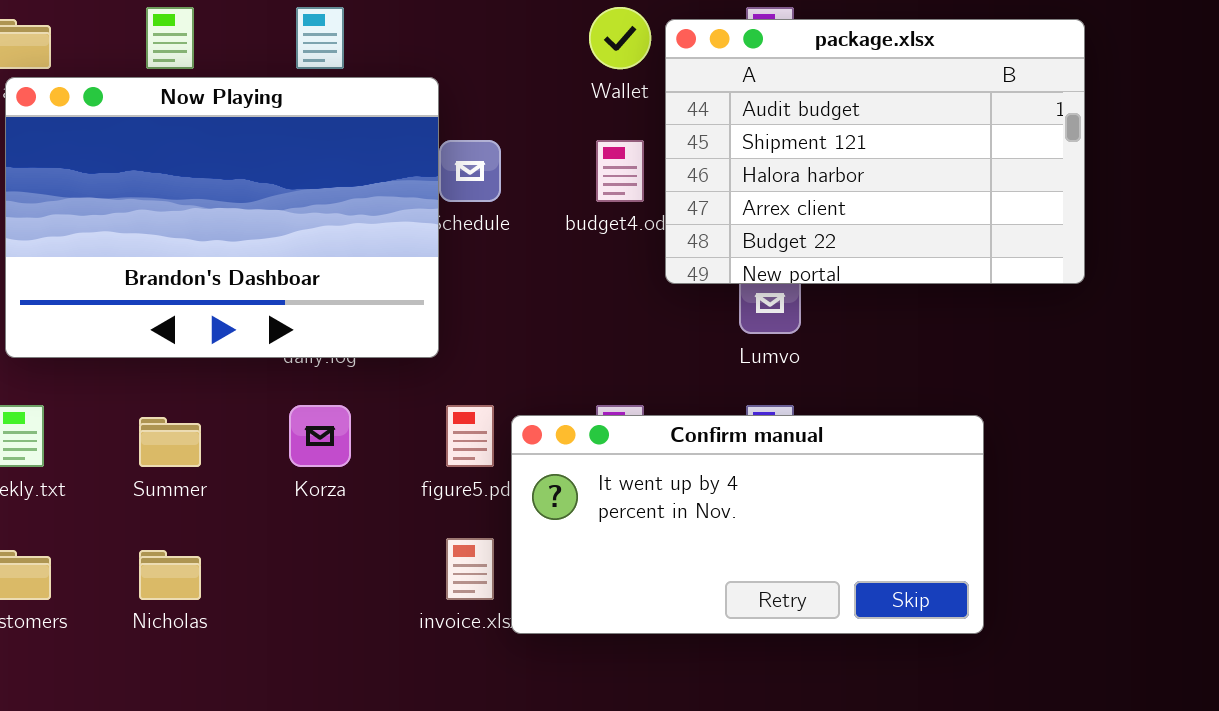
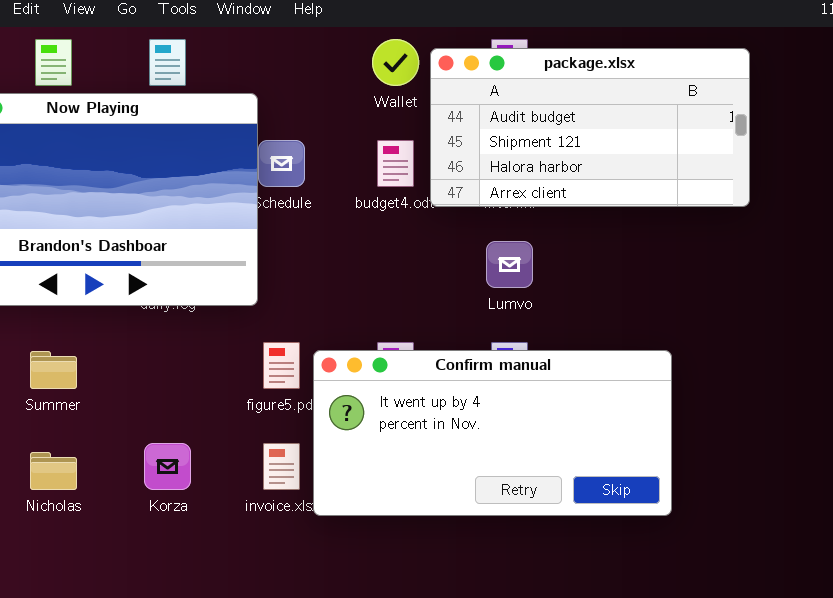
package.xlsx: [665,19,1085,284] -> [430,48,750,207], resized
Korza: [289,405,351,467] -> [144,443,191,490], moved

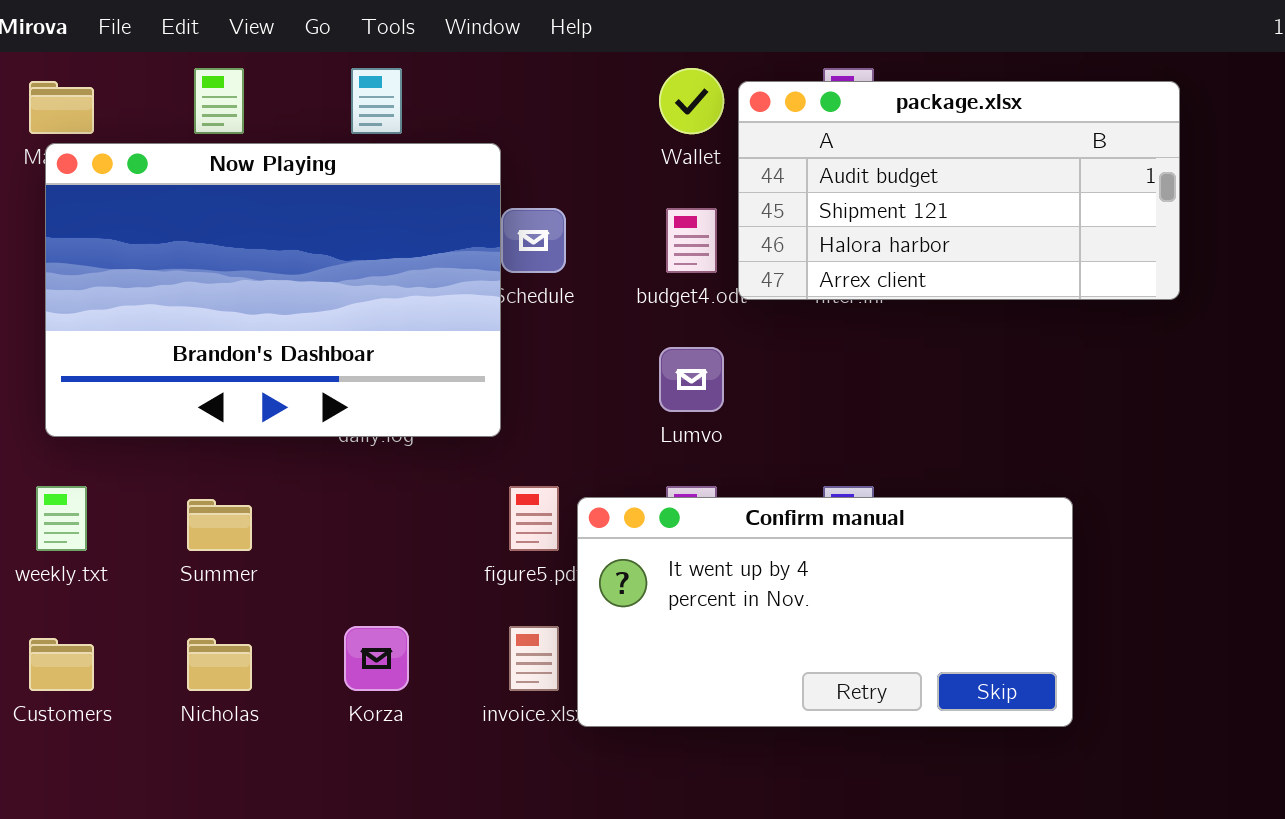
Lumvo: [486,241,533,288] -> [659,347,724,412], moved

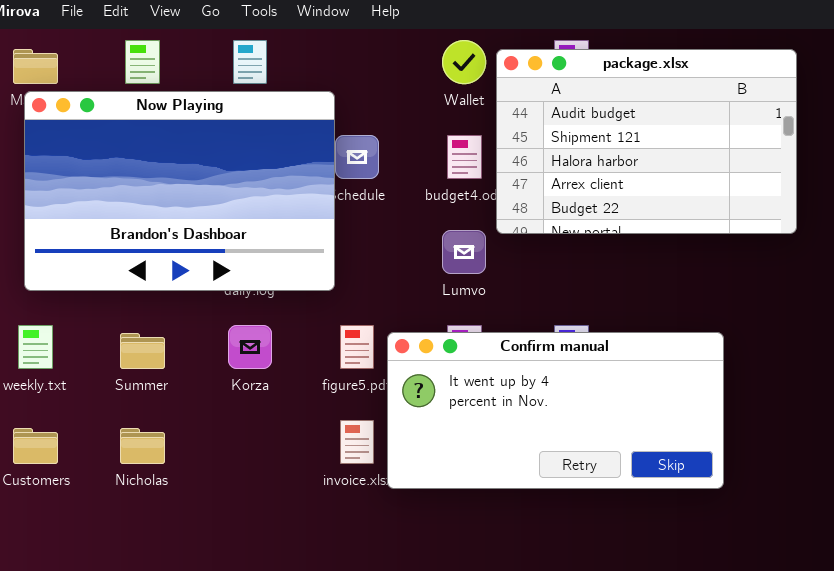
package.xlsx: [738,81,1180,300] -> [496,49,797,234], resized
Korza: [344,626,409,691] -> [228,325,272,369], moved

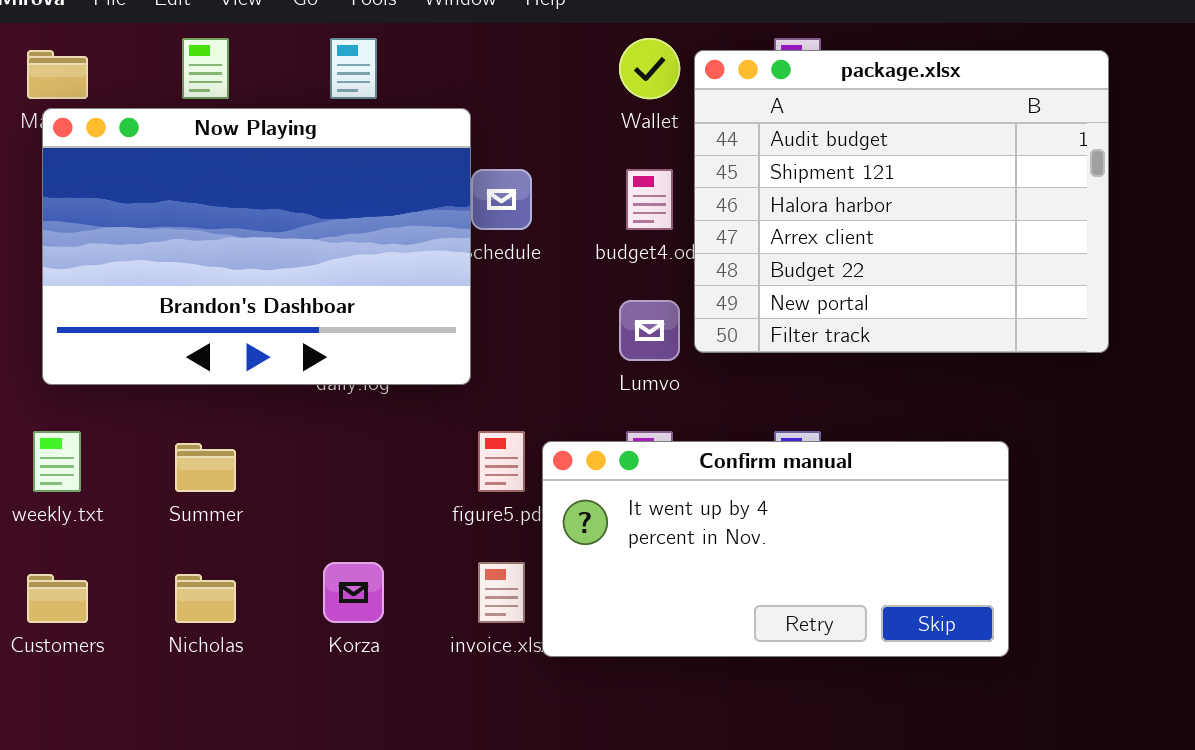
package.xlsx: [496,49,797,234] -> [694,50,1109,353], resized
Korza: [228,325,272,369] -> [323,562,384,623], moved

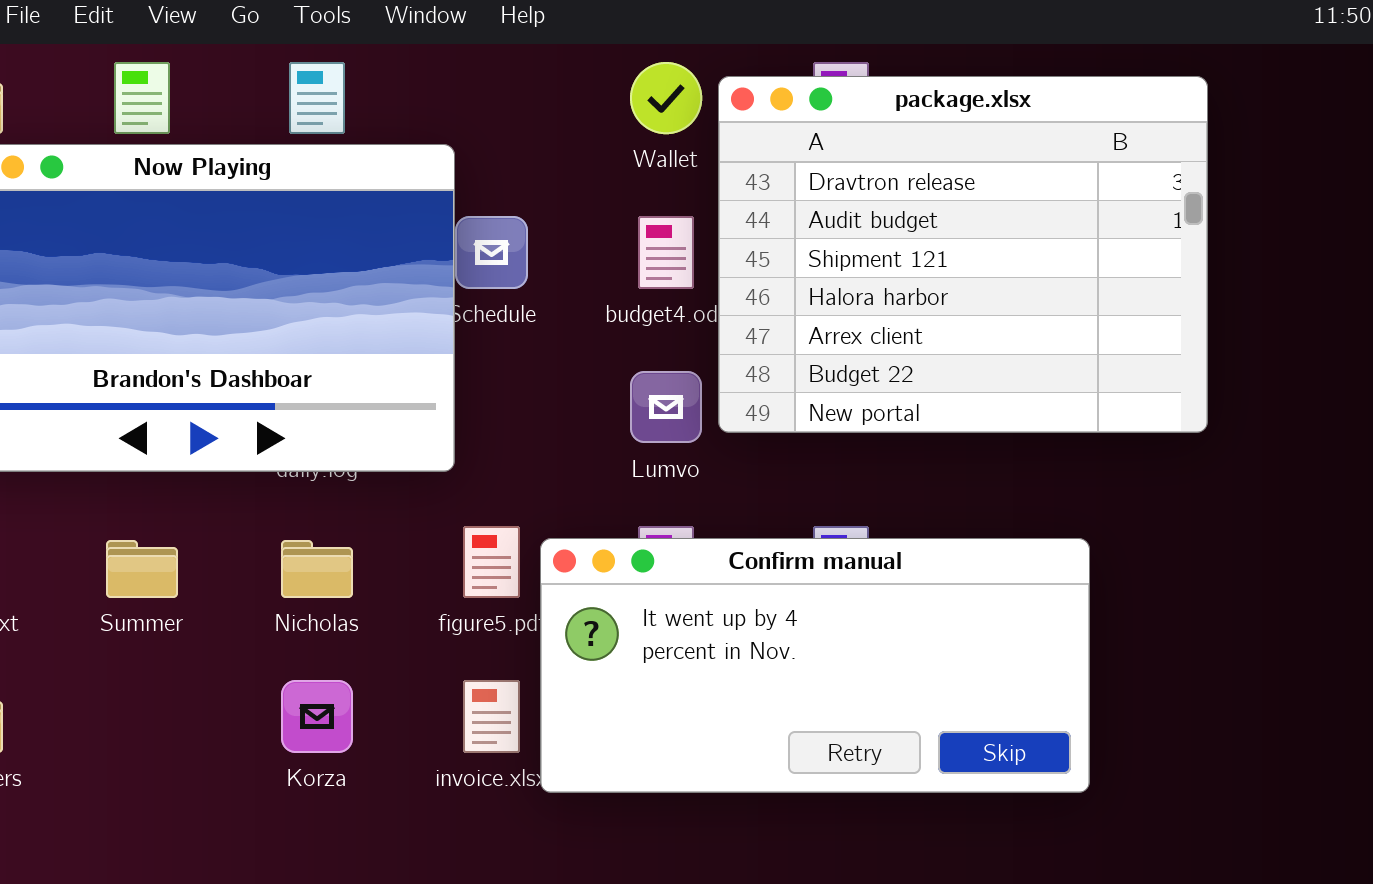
package.xlsx: [694,50,1109,353] -> [718,76,1208,433], scrolled up 1 row
Nicholas: [175,574,236,623] -> [281,540,353,598], moved

